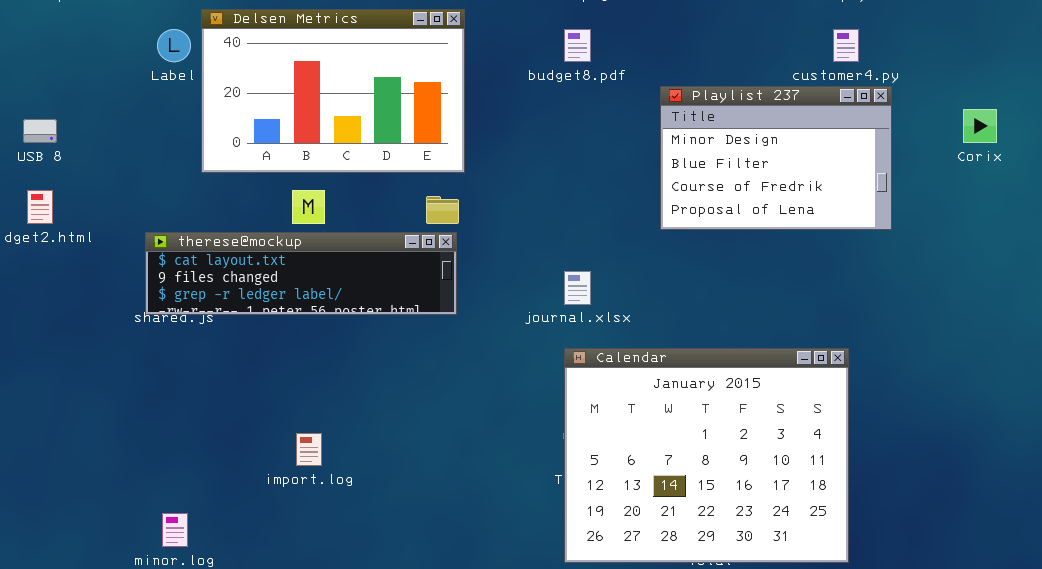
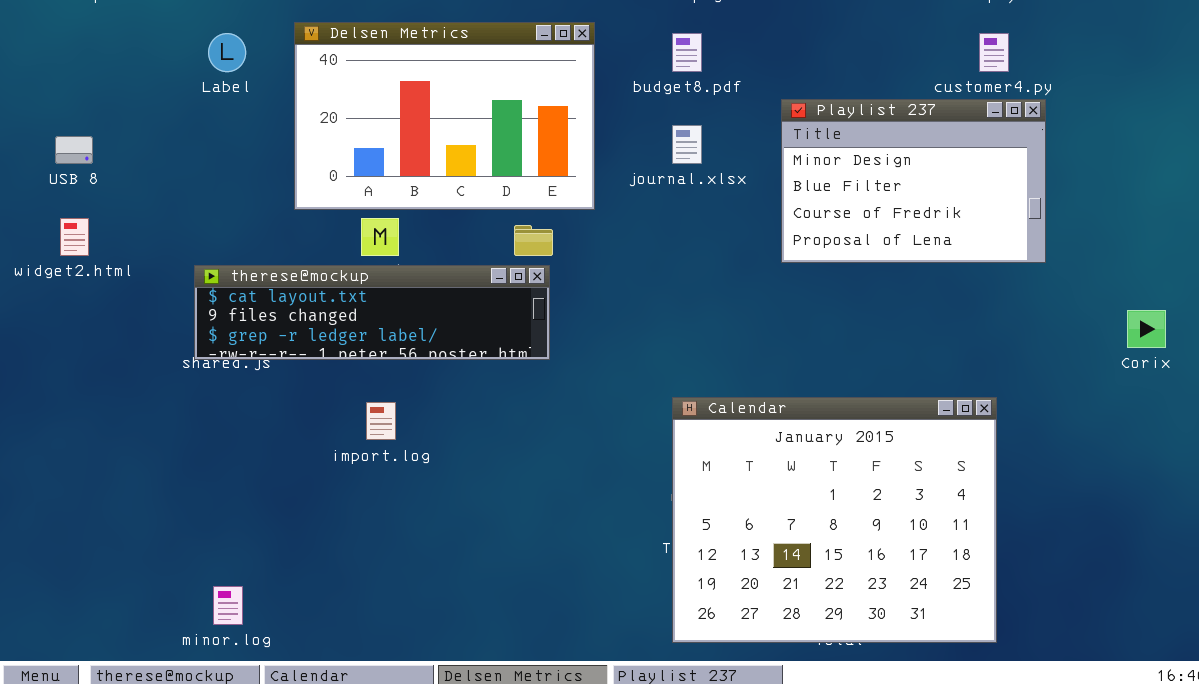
Delsen Metrics: [201,9,465,173] -> [294,22,595,210], moved
Corix: [963,109,997,143] -> [1127,310,1166,348], moved
journal.xlsx: [564,271,591,305] -> [672,125,702,164], moved
import.log: [296,433,322,466] -> [366,402,396,440], moved

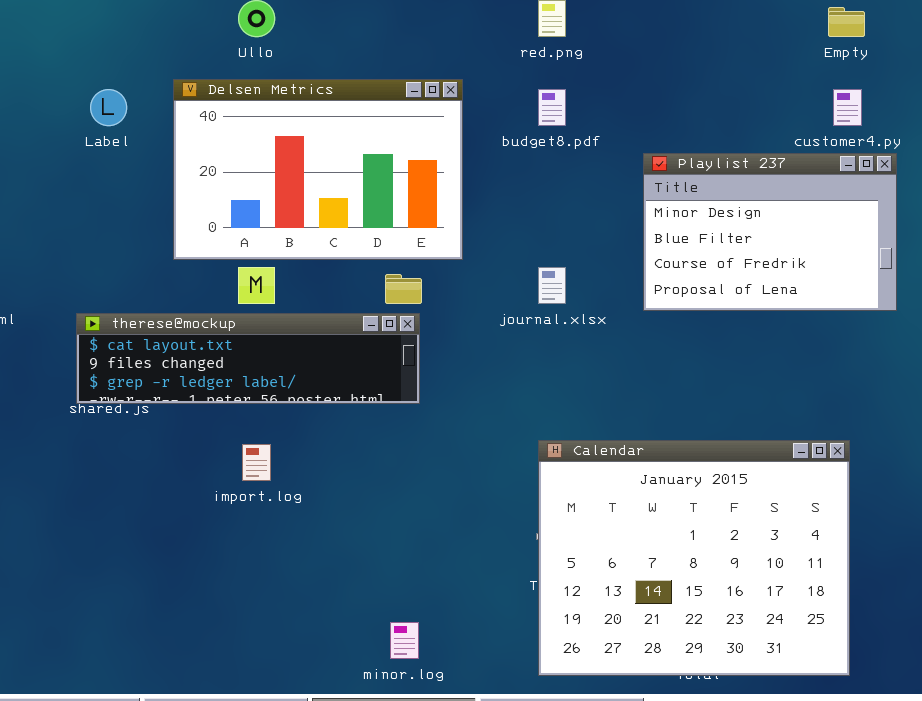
journal.xlsx: [672,125,702,164] -> [538,267,566,304], moved
minor.log: [213,586,243,625] -> [390,622,419,659], moved

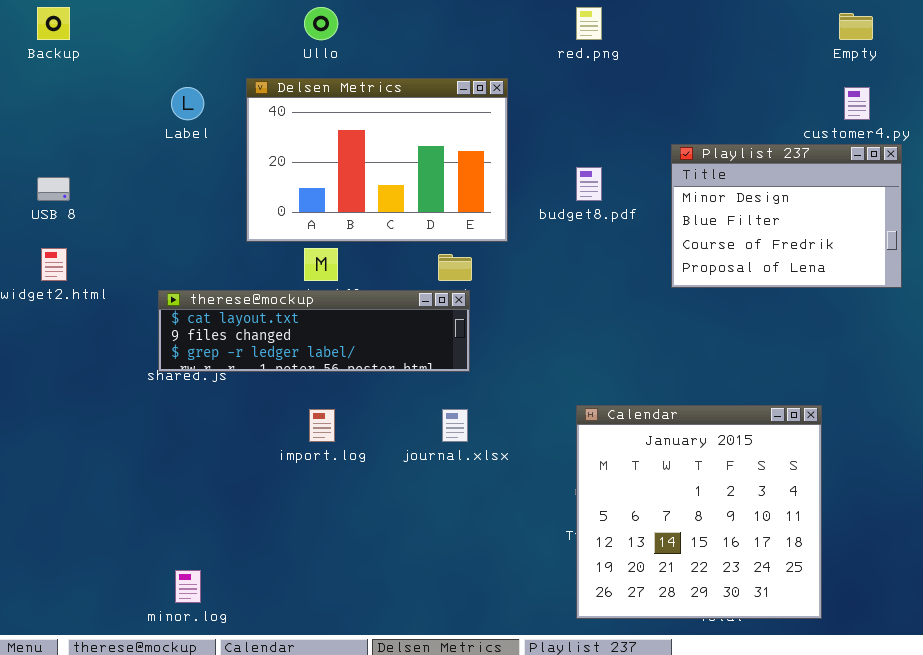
budget8.pdf: [538,89,566,126] -> [576,167,602,201], moved
journal.xlsx: [538,267,566,304] -> [442,409,468,442], moved
Calendar: [538,440,850,676] -> [576,405,822,619], resized
minor.log: [390,622,419,659] -> [175,570,201,603], moved

